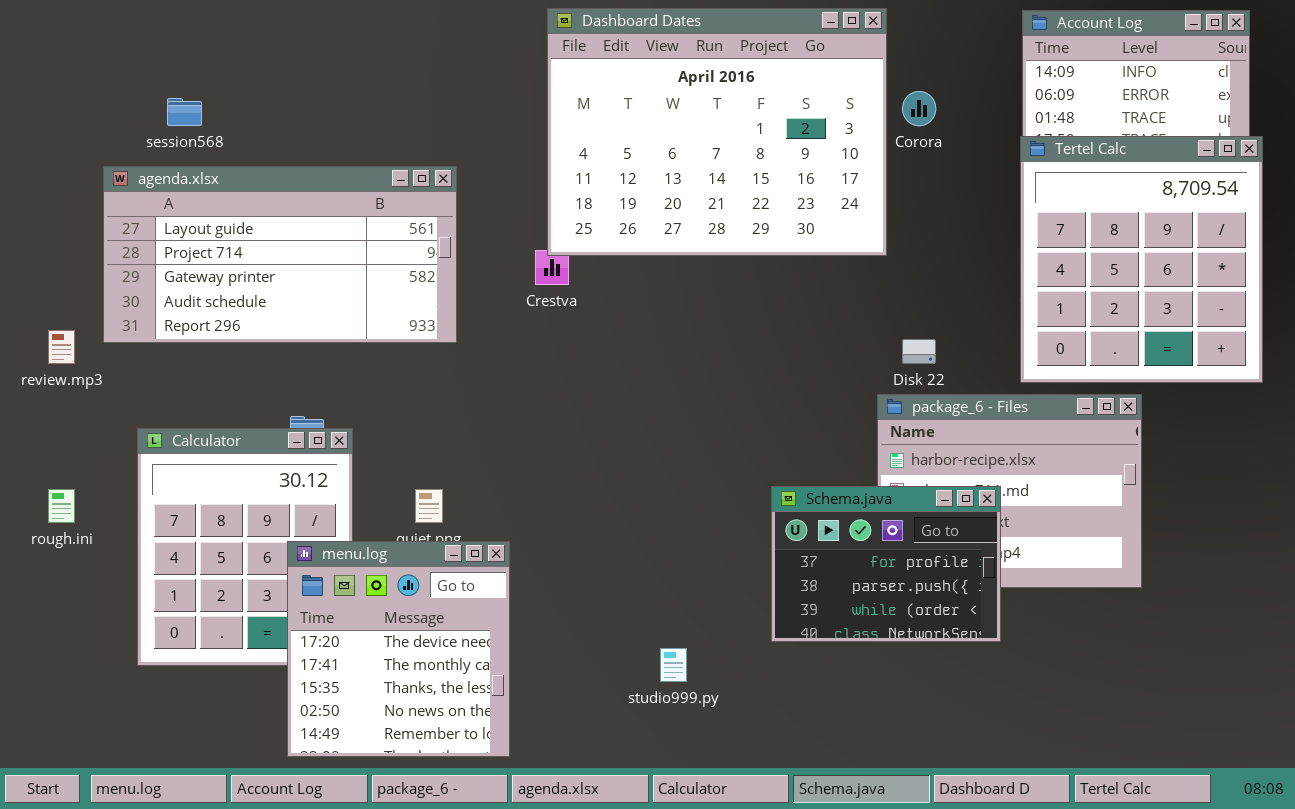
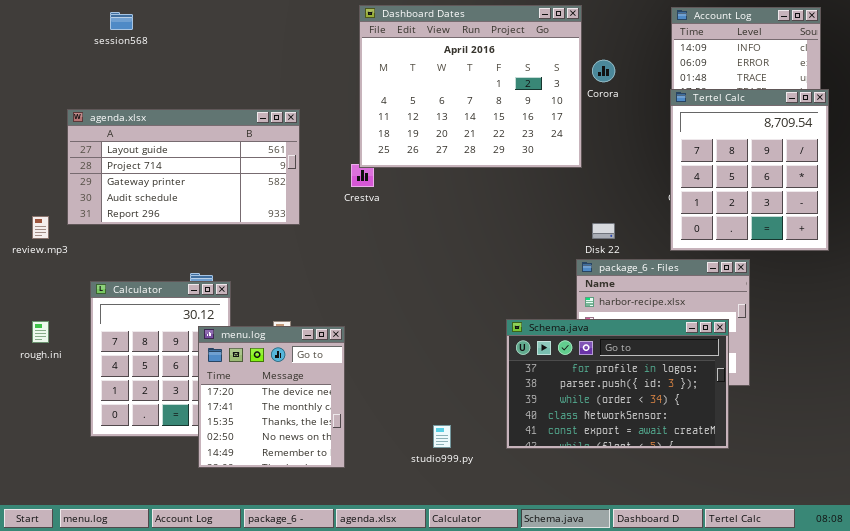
session568: [167,98,202,126] -> [110,12,133,30], moved
Schema.java: [771,486,1001,642] -> [506,319,729,449], resized
menu.log: [287,541,510,757] -> [198,326,345,468], moved

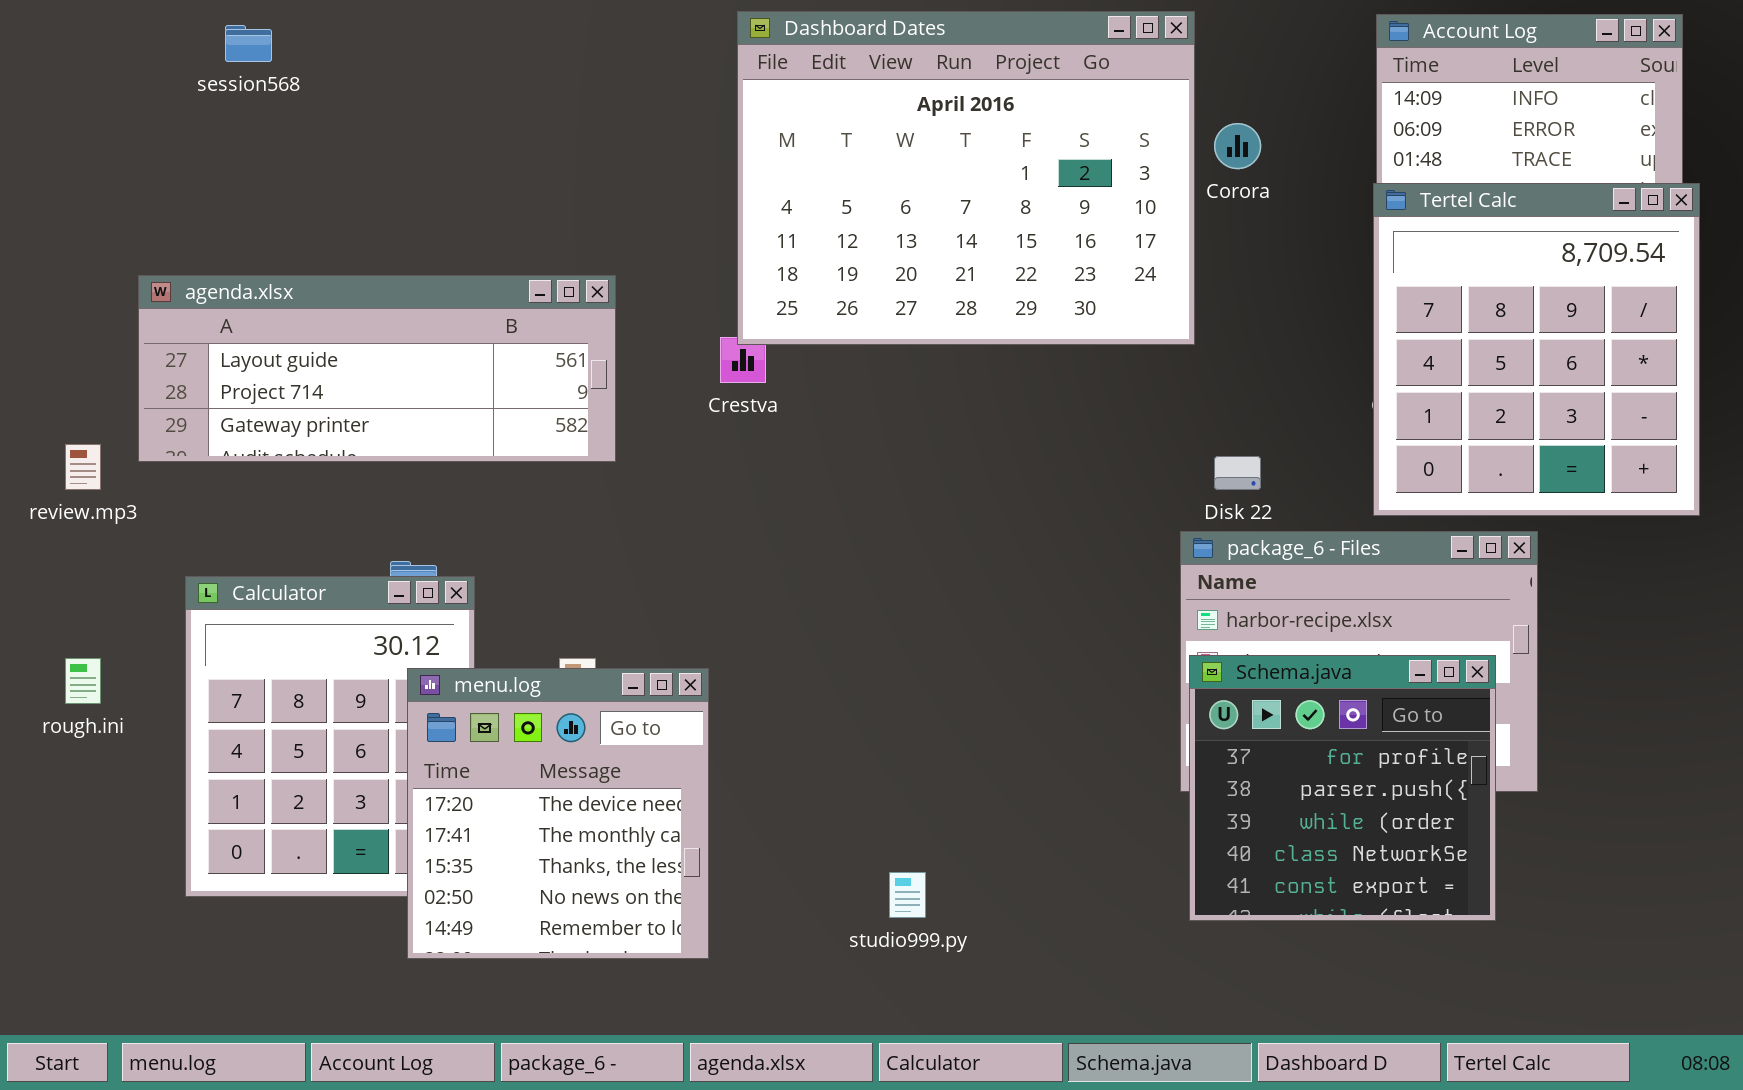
agenda.xlsx: [67,109,300,225] -> [138,275,616,462], resized
Schema.java: [506,319,729,449] -> [1189,655,1496,921], resized

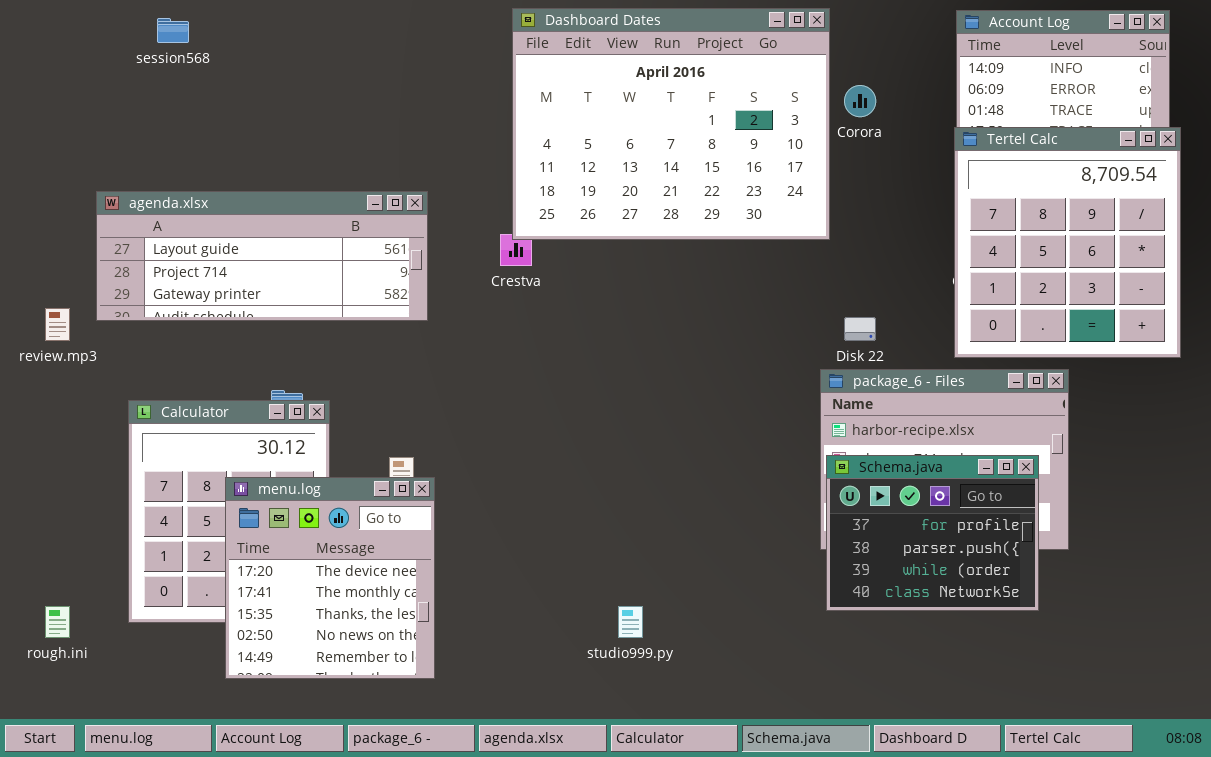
Schema.java: [1189,655,1496,921] -> [826,455,1039,611], resized
rough.ini: [65,658,101,704] -> [45,606,70,638], moved
menu.log: [407,668,709,959] -> [225,477,435,679], moved

